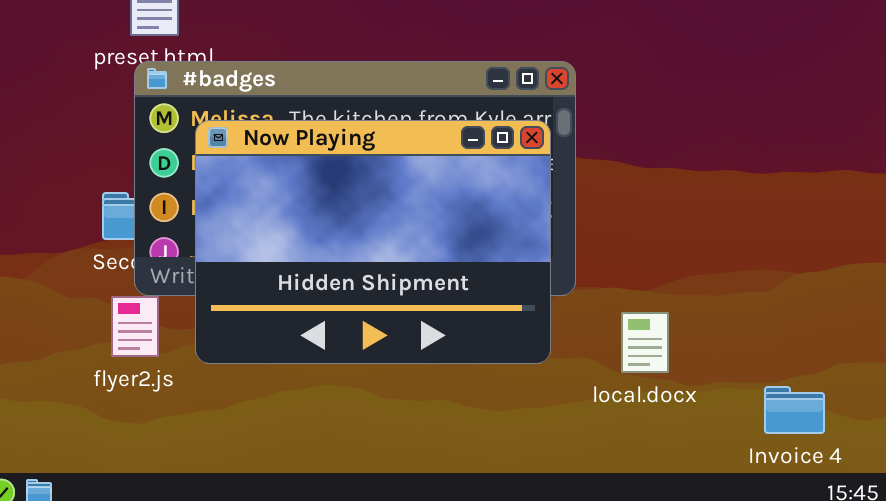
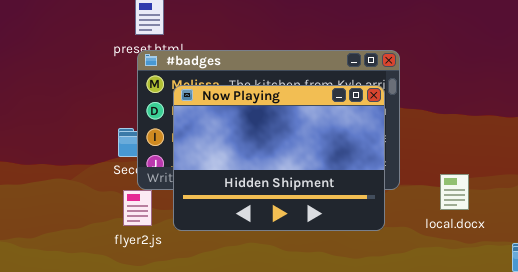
local.docx: [621,312,669,373] -> [440,174,469,210], moved

